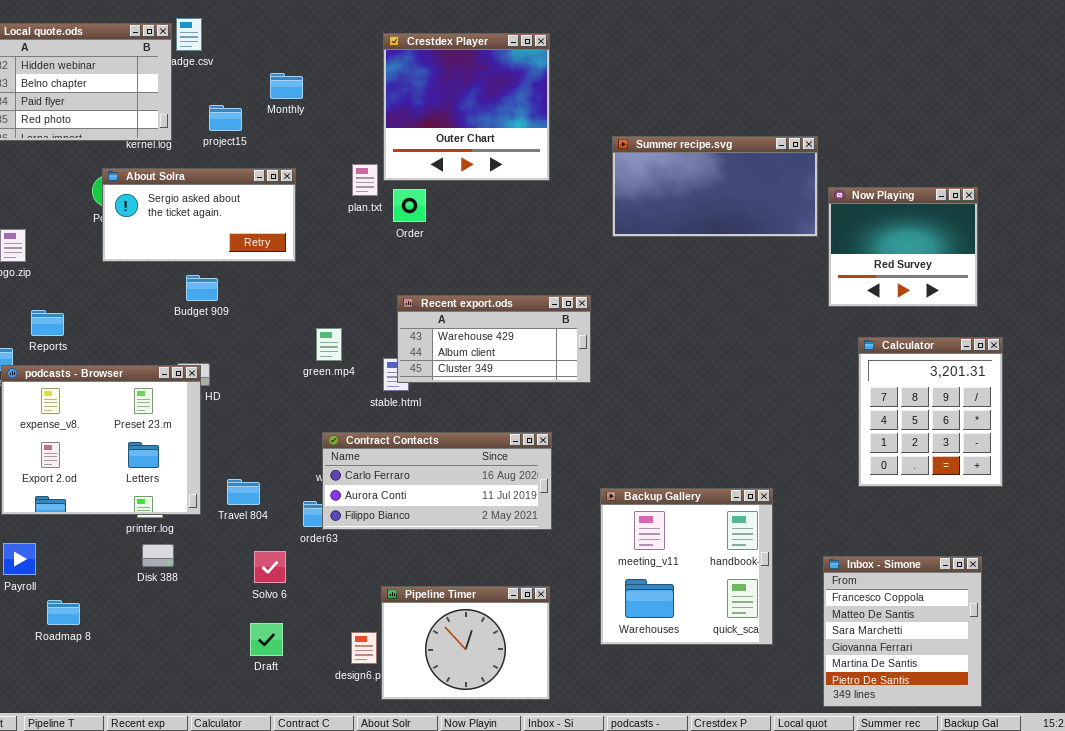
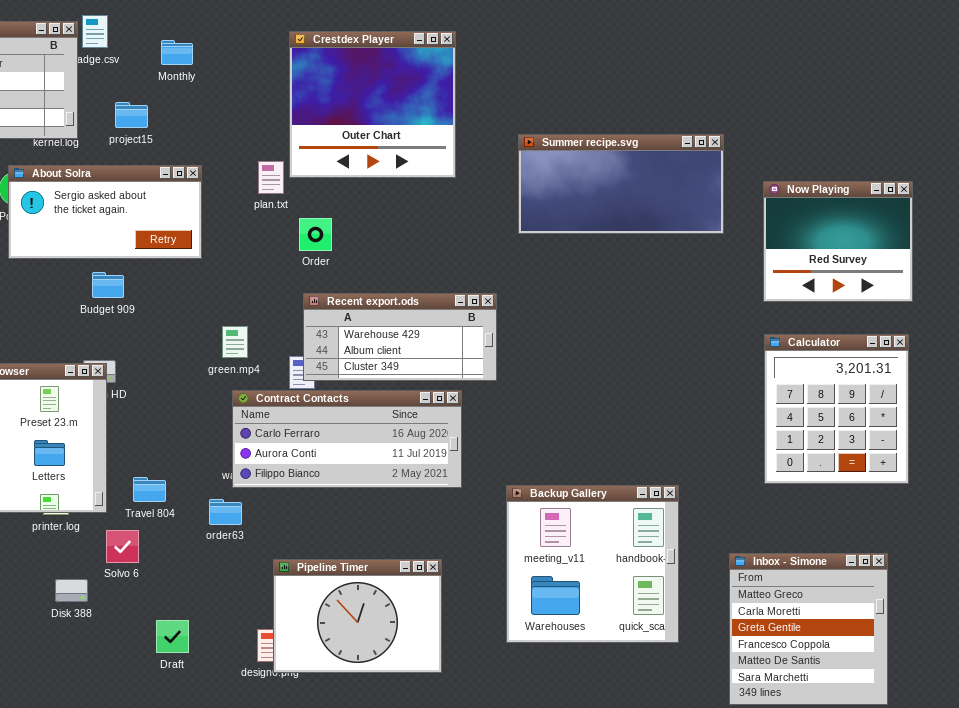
Monthly: [270,73,303,99] -> [161,40,193,65], moved
Now Playing: [828,187,978,307] -> [763,181,913,302], moved
Order: [393,189,426,222] -> [299,218,332,251], moved
Contract Contacts: [322,432,552,530] -> [232,390,462,488], moved
Disk 388: [142,544,174,567] -> [55,579,88,602], moved
Solvo 6: [254,551,286,583] -> [106,530,139,563], moved
Inbox - Simone: [823,556,982,707] -> [729,553,888,705], scrolled up 3 rows
Pipeline Timer: [381,586,550,700] -> [273,559,442,673], moved

